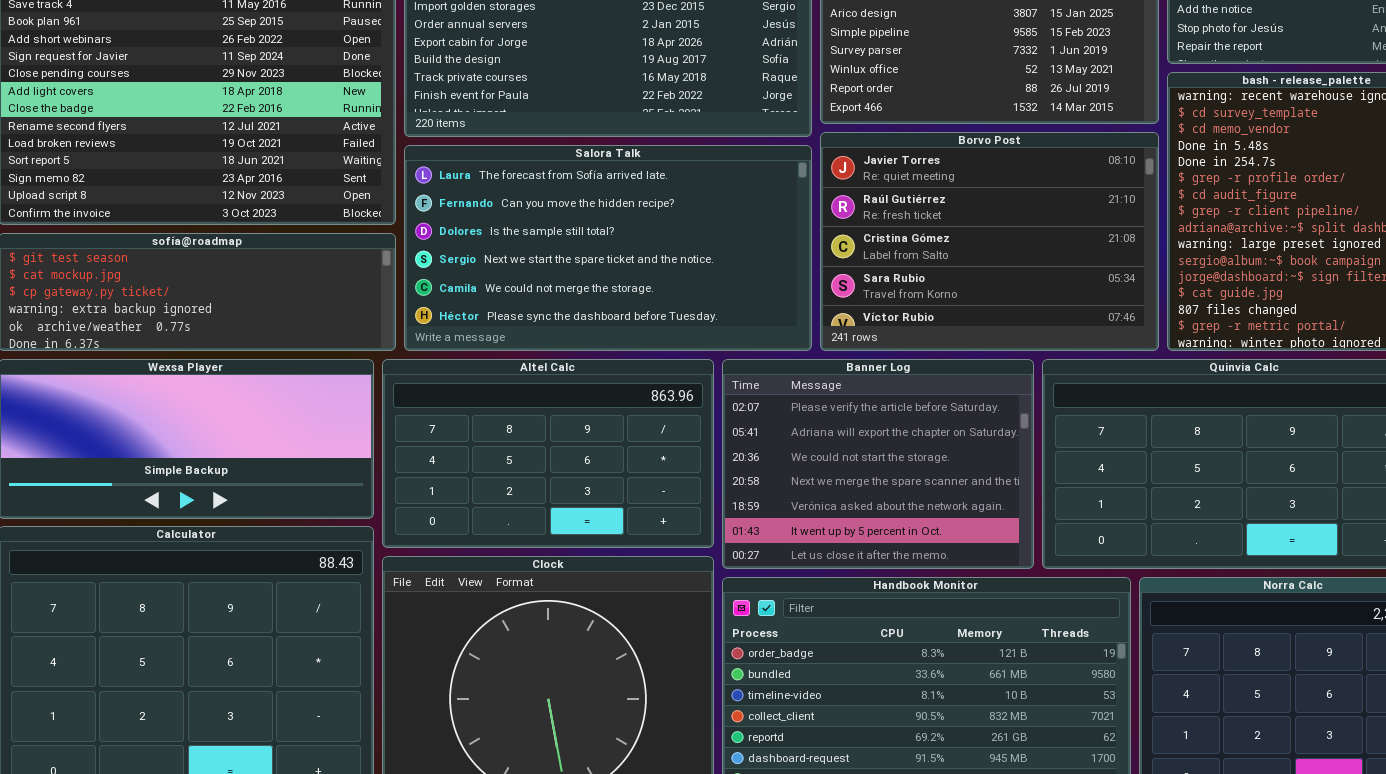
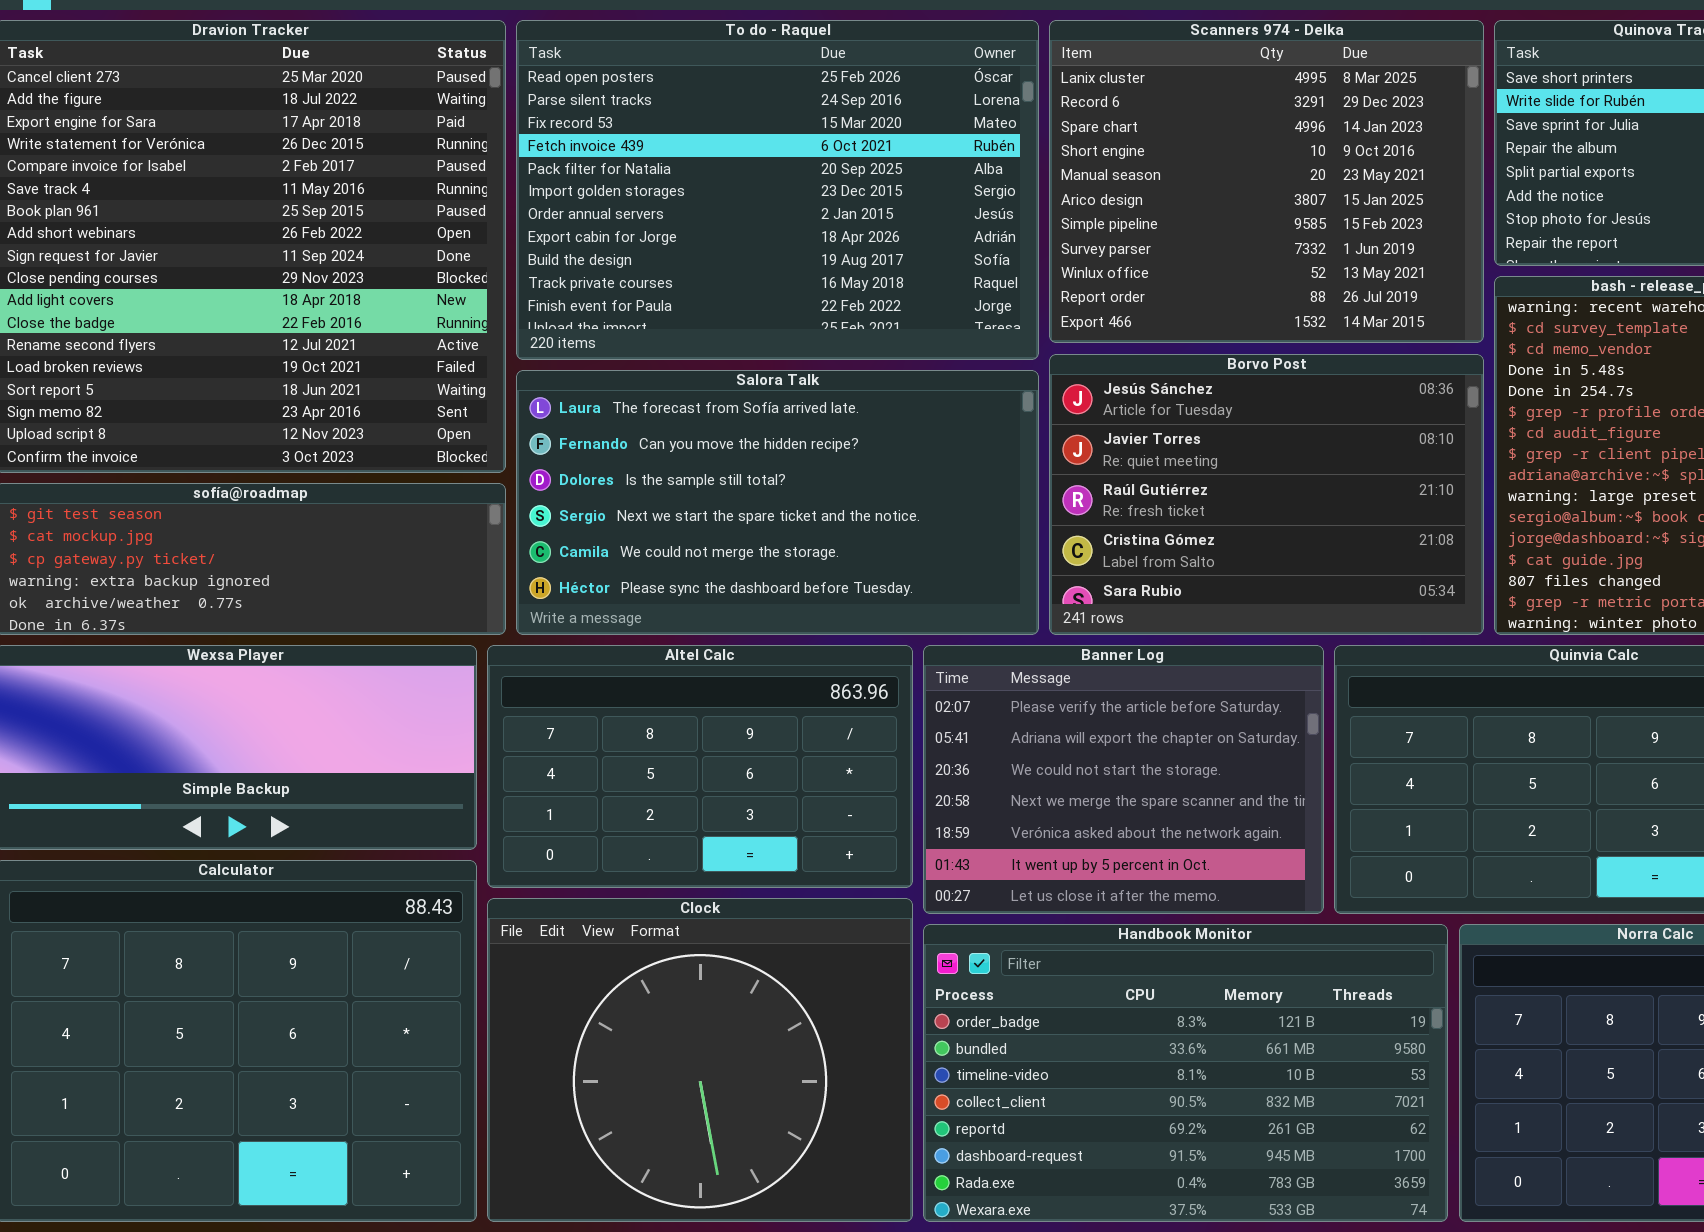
Borvo Post: [820,132,1159,351] -> [1049,354,1484,635], scrolled up 1 row

